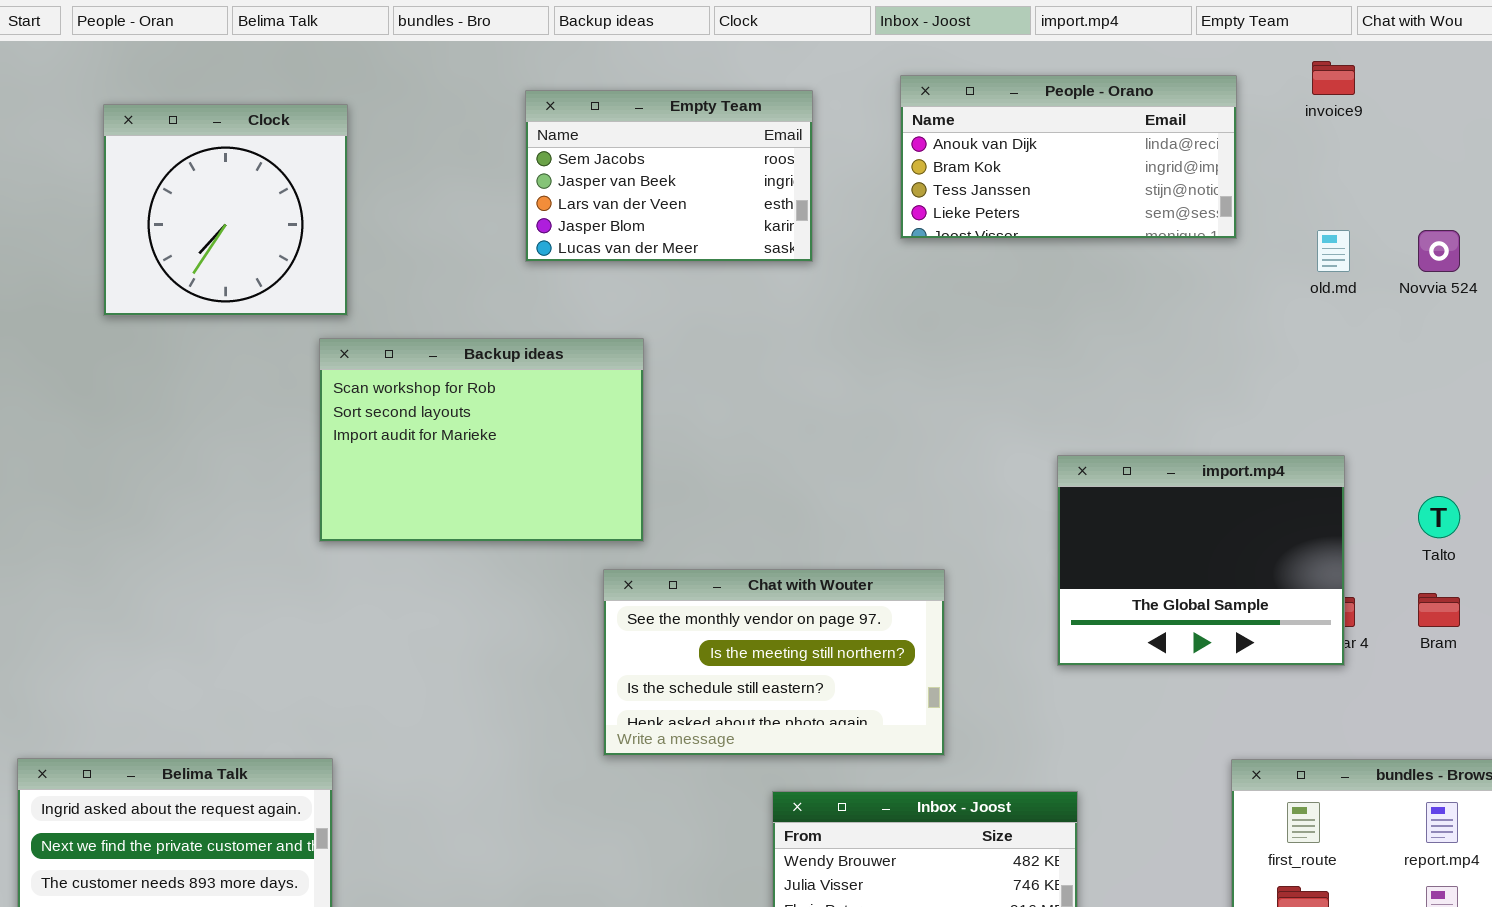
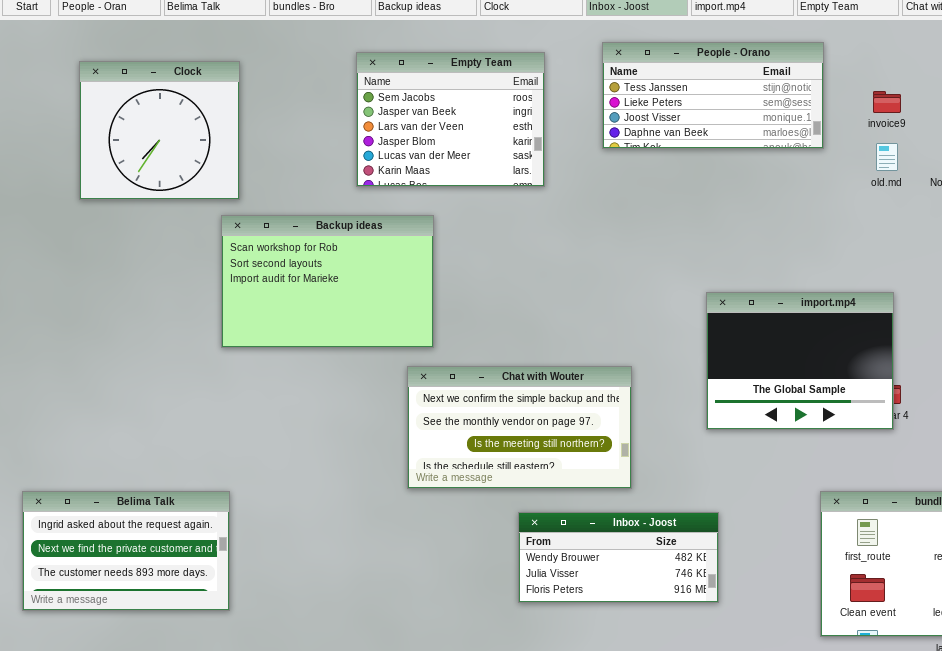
invoice9: [1312,61,1355,95] -> [873,91,901,113], moved
People - Orano: [900,75,1237,239] -> [602,42,824,149], scrolled down 2 rows
Empty Team: [525,90,813,262] -> [356,52,545,187], resized
Chat with Wouter: [603,569,945,756] -> [407,366,632,489], scrolled up 1 row

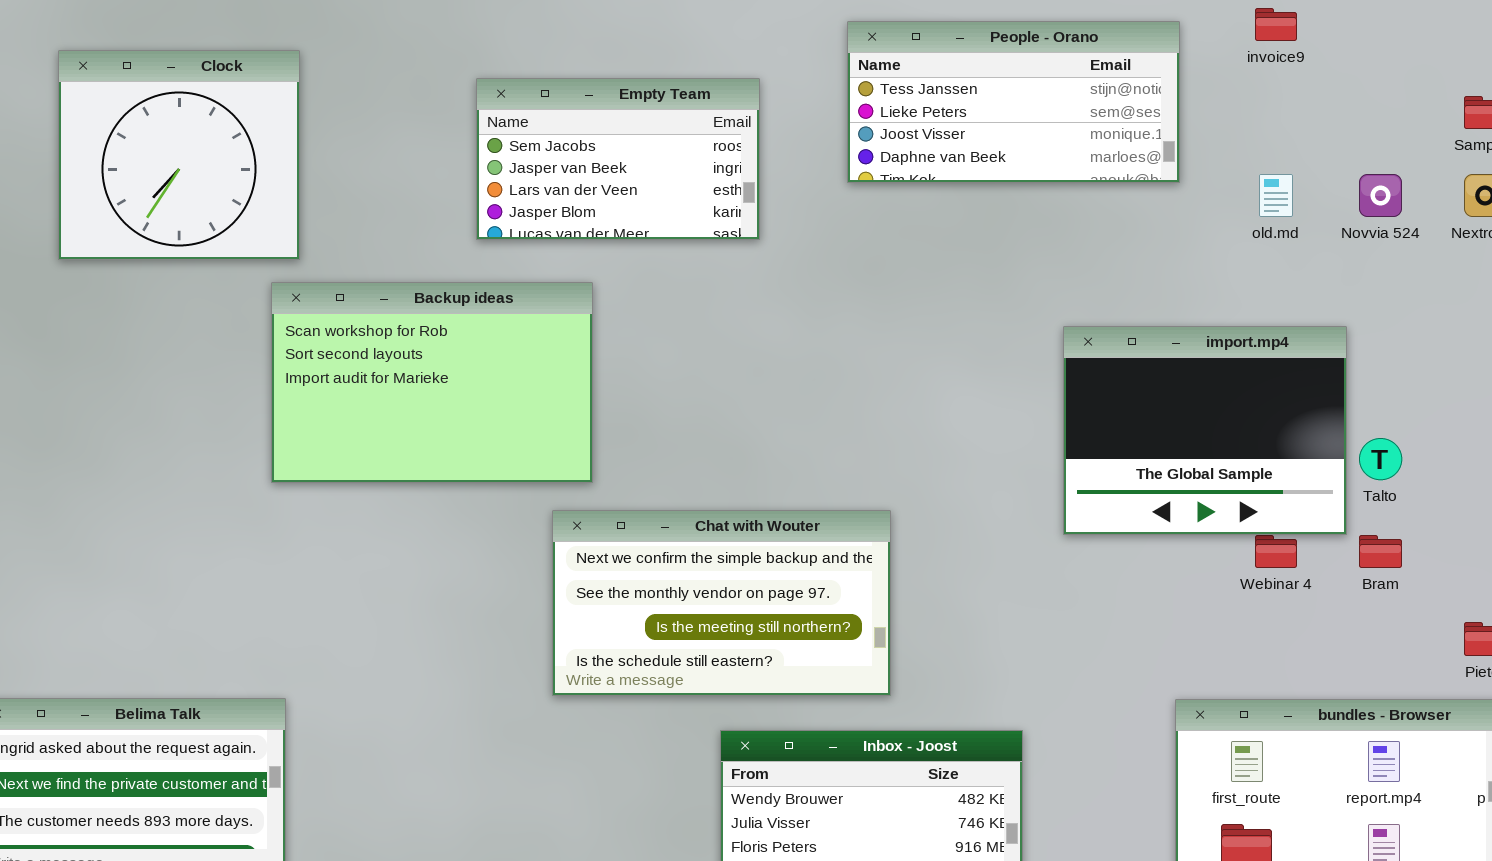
Empty Team: [356,52,545,187] -> [476,78,760,240], resized
invoice9: [873,91,901,113] -> [1255,8,1297,41], moved
import.mp4: [706,292,894,430] -> [1063,326,1347,535], moved

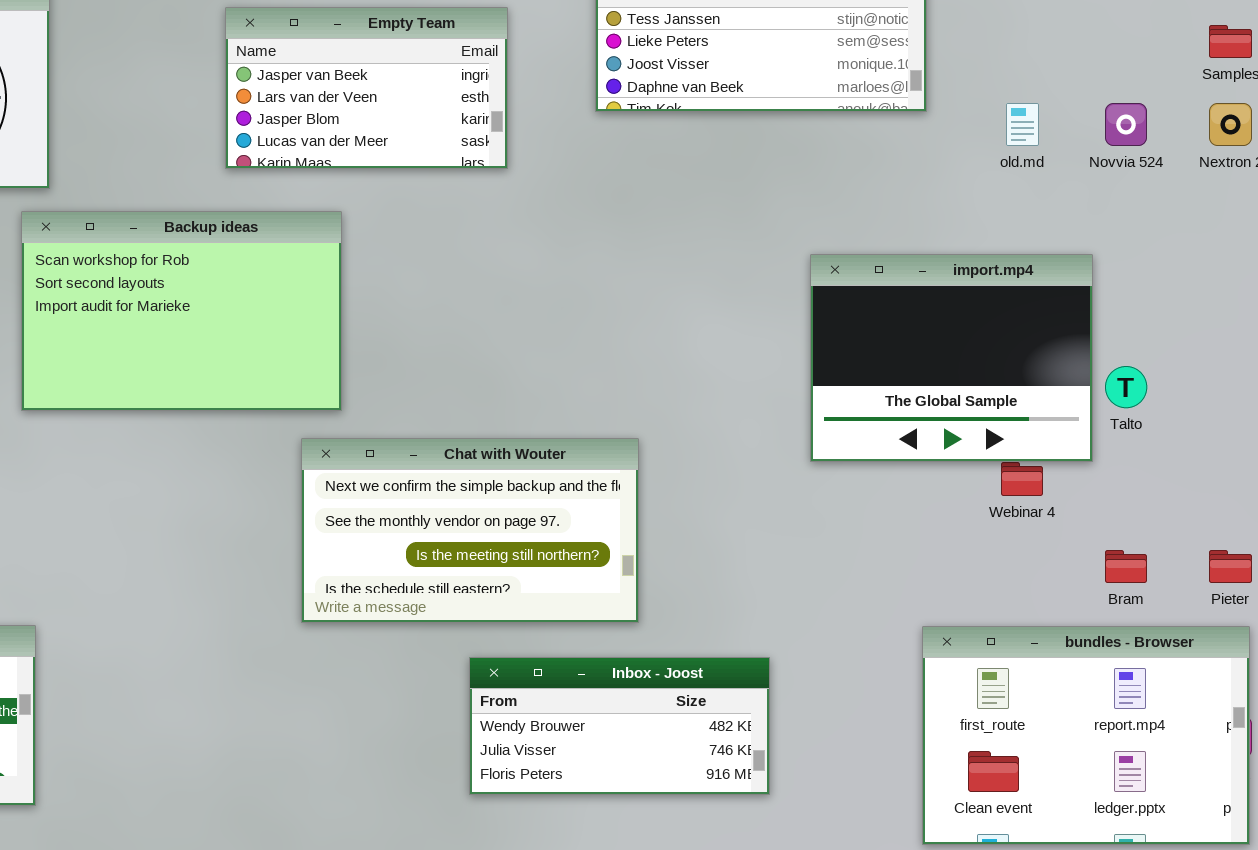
Empty Team: [476,78,760,240] -> [225,7,508,169], scrolled down 1 row
Bram: [1359,535,1402,568] -> [1105,550,1147,583], moved

